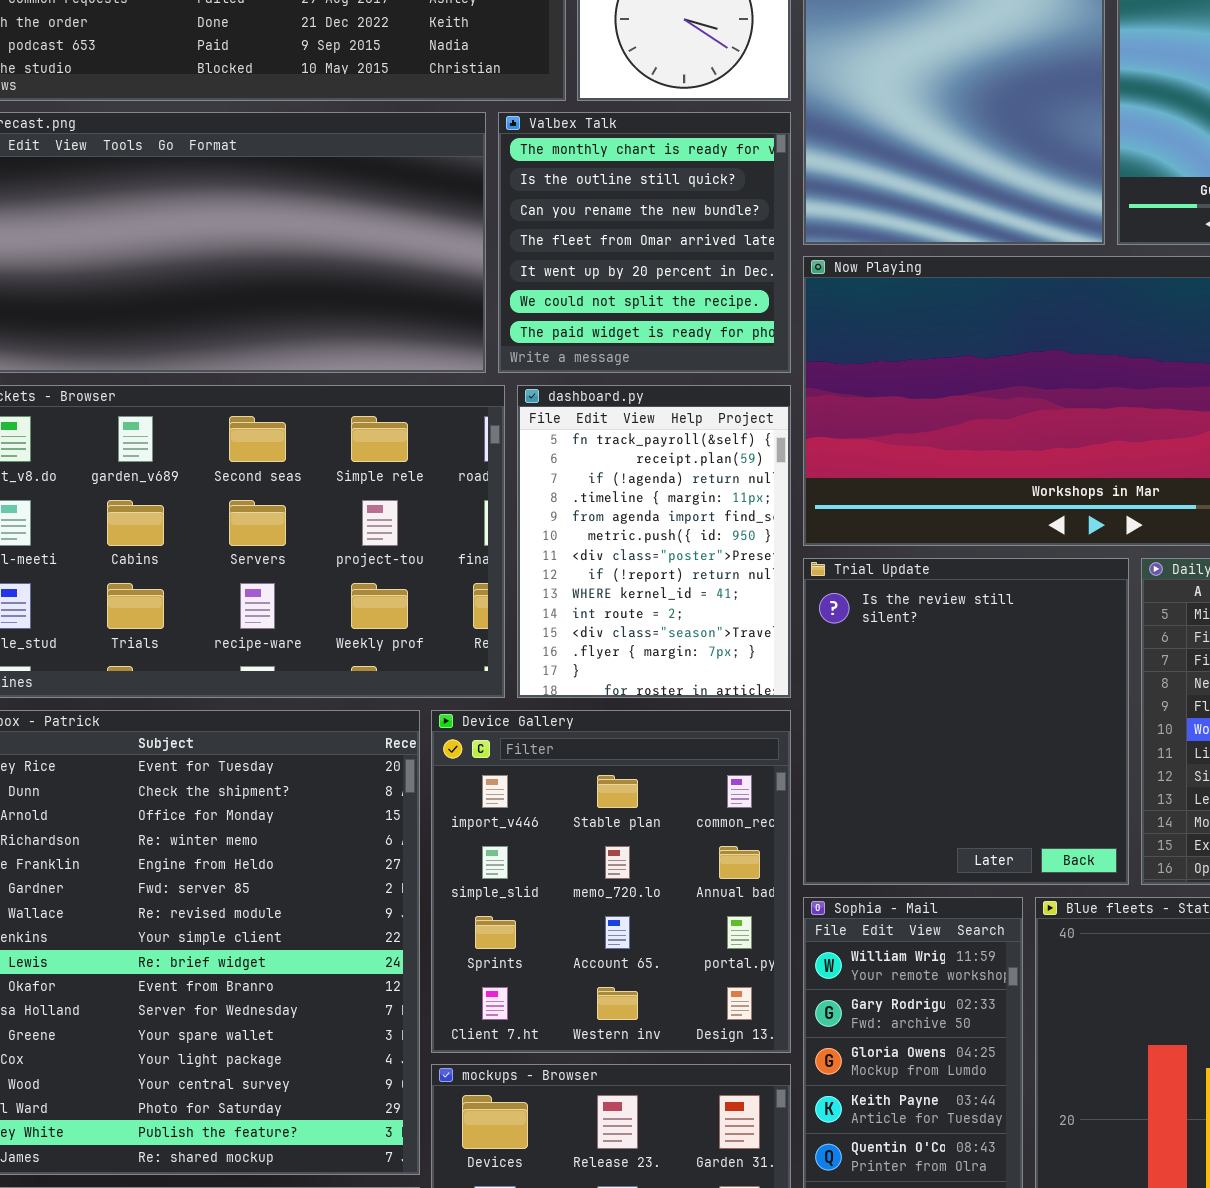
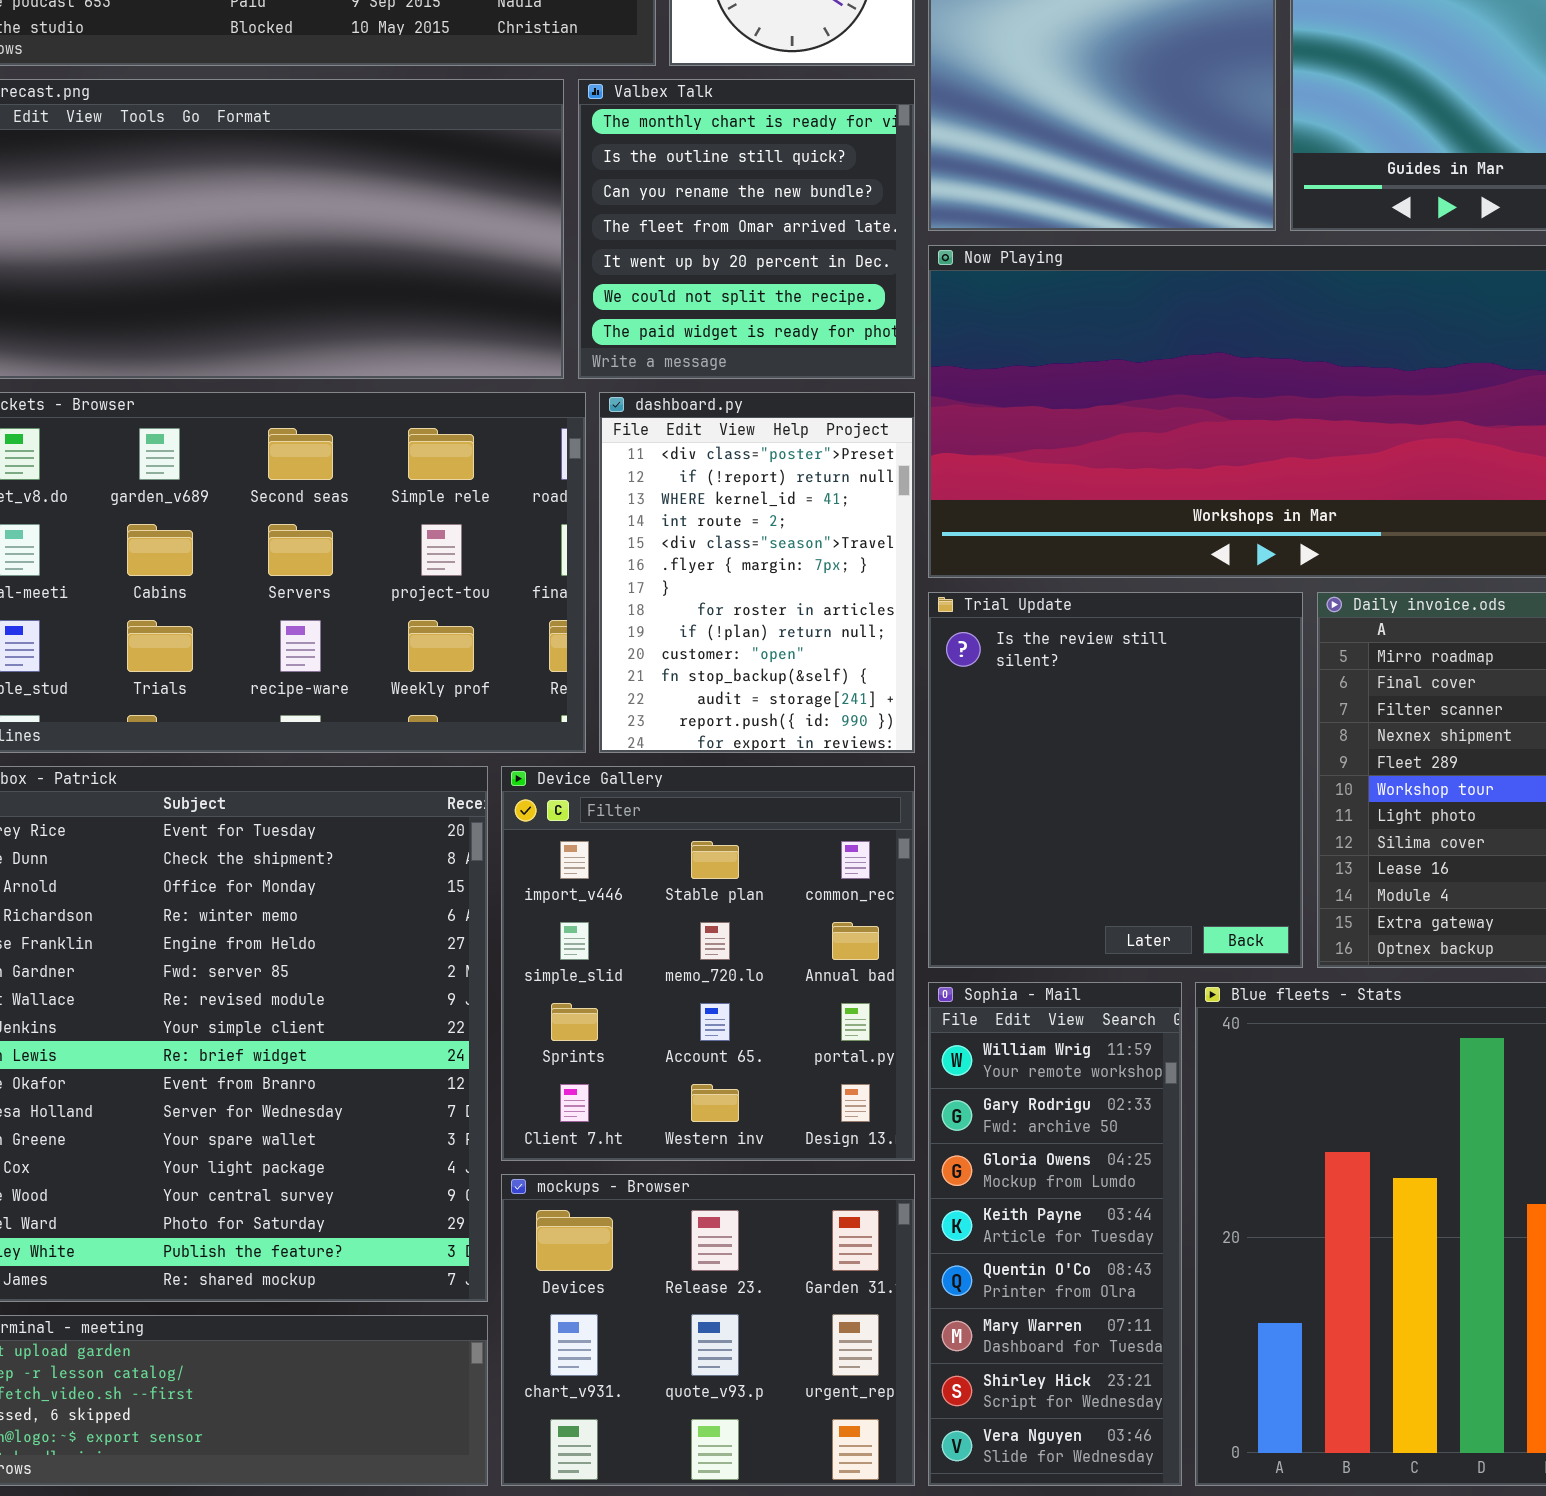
dashboard.py: [517,385,791,698] -> [599,392,915,753], scrolled down 6 rows

